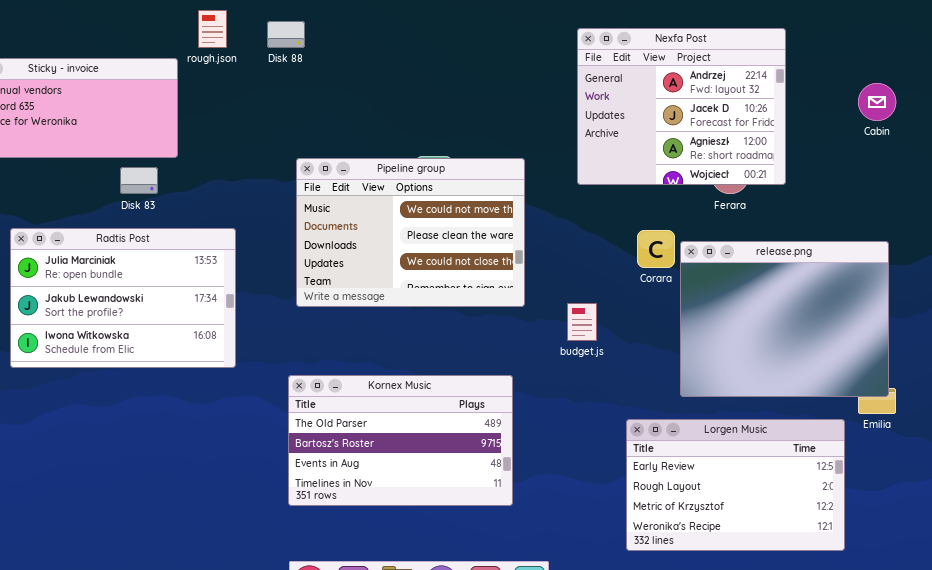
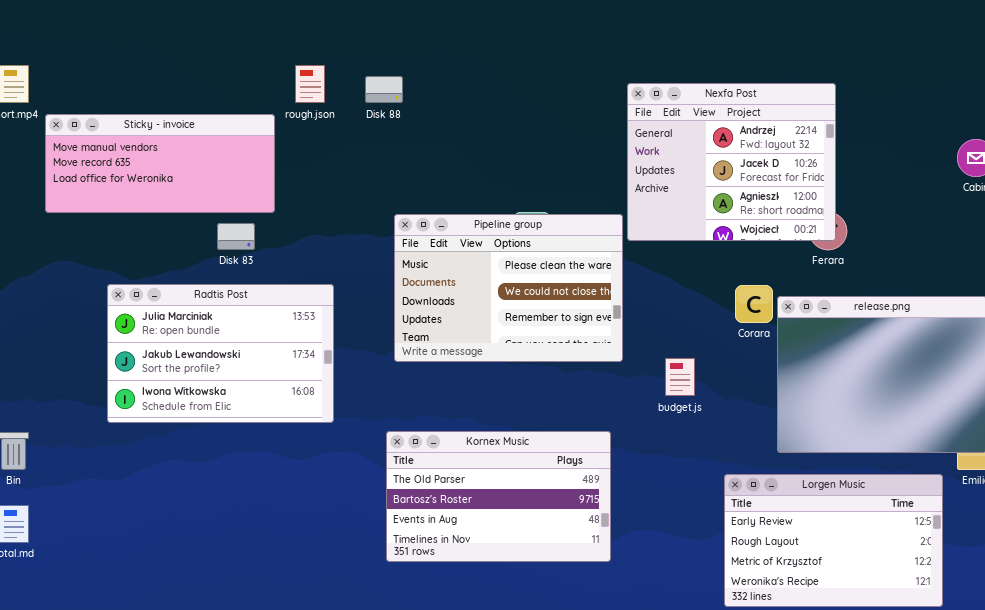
Nexfa Post: [577,28,786,185] -> [627,83,836,241], moved
Pipeline group: [296,158,525,307] -> [394,214,623,362], scrolled down 1 row

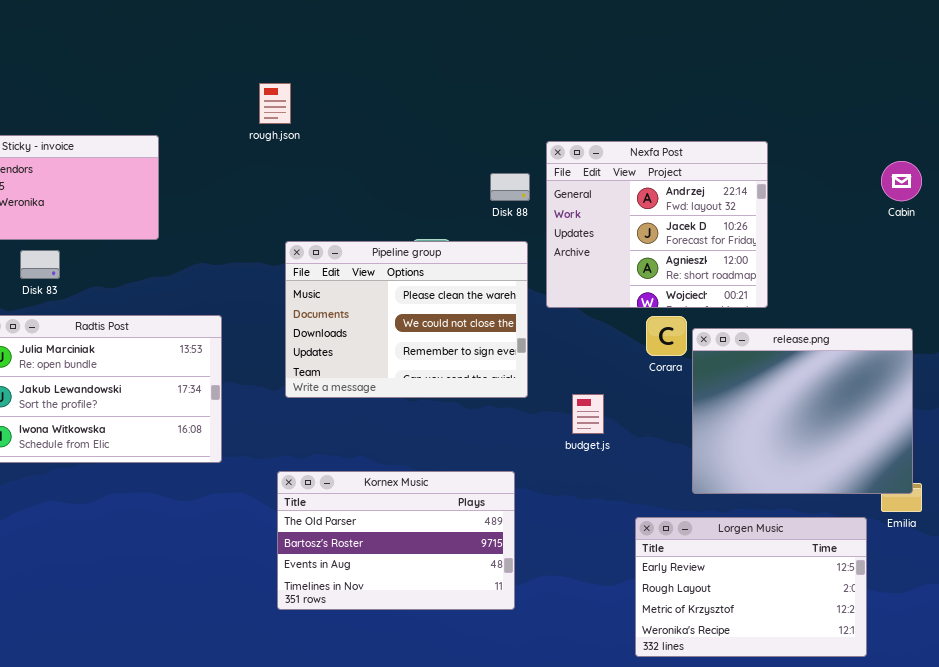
rough.json: [295,65,325,103] -> [259,83,291,124], moved
Disk 88: [365,76,403,103] -> [490,173,530,201], moved
Nexfa Post: [627,83,836,241] -> [546,141,768,308], moved
Disk 83: [217,223,255,250] -> [20,250,60,279], moved

